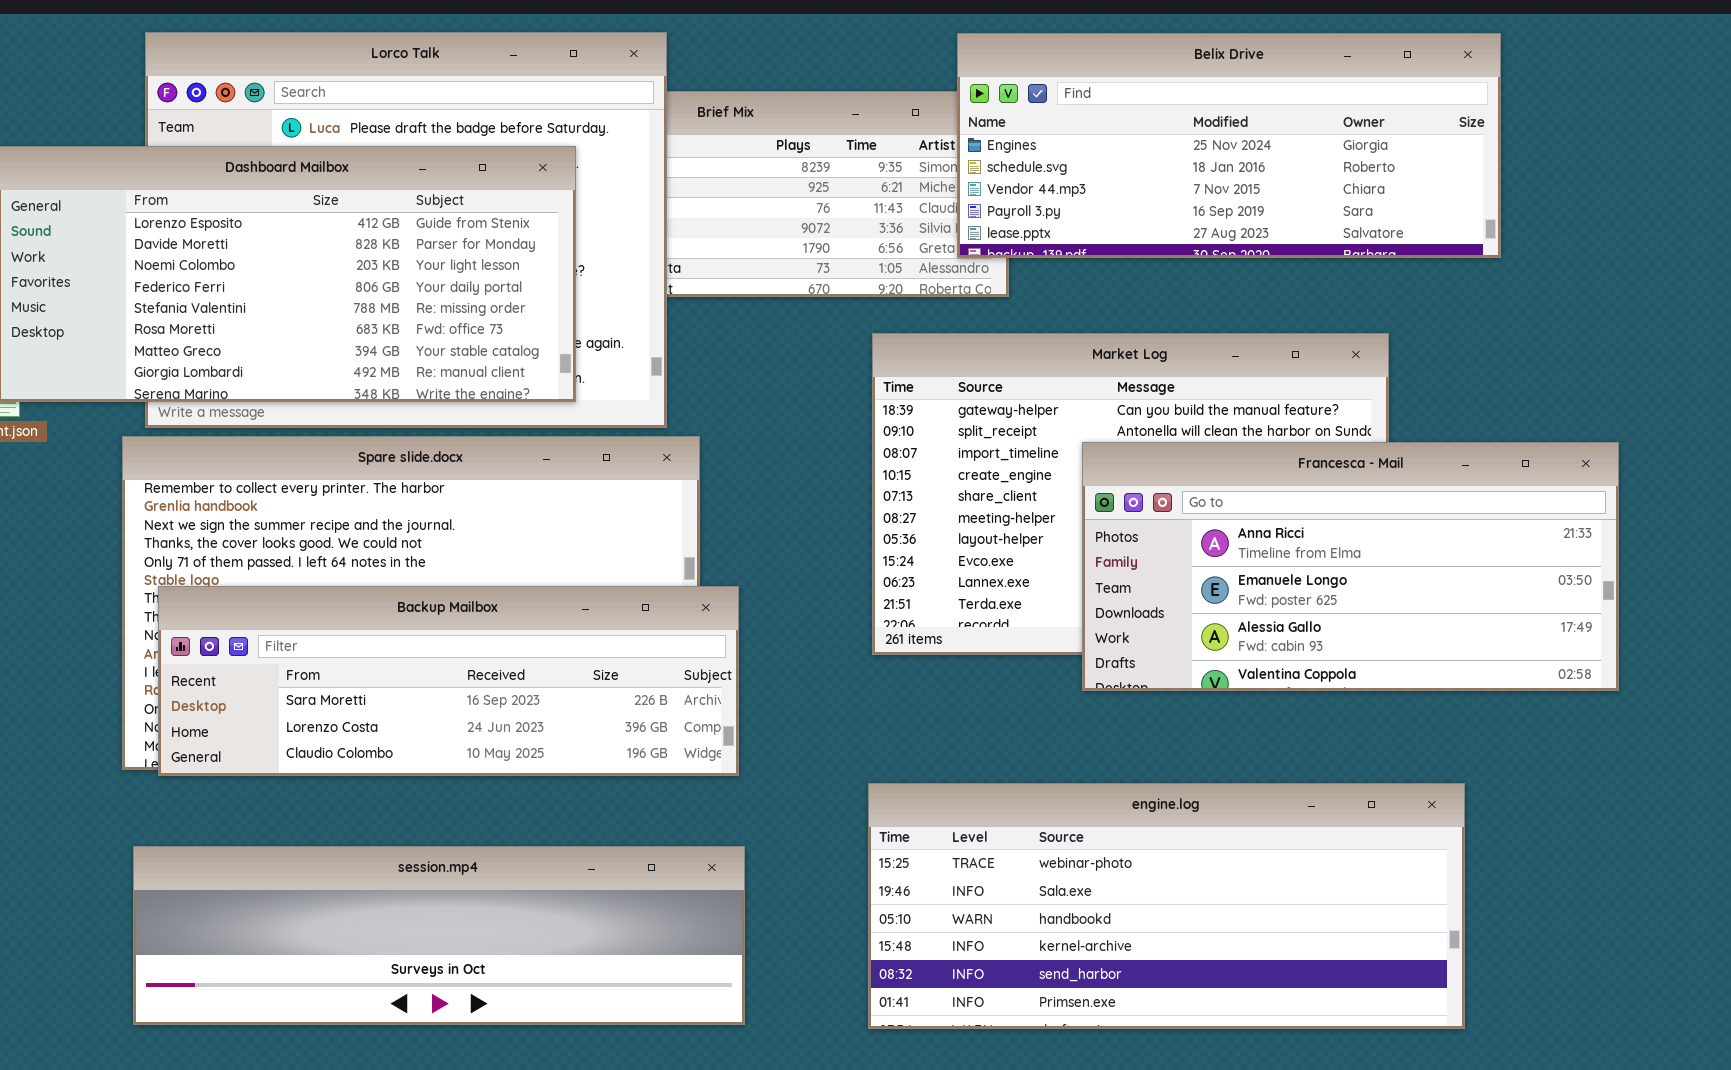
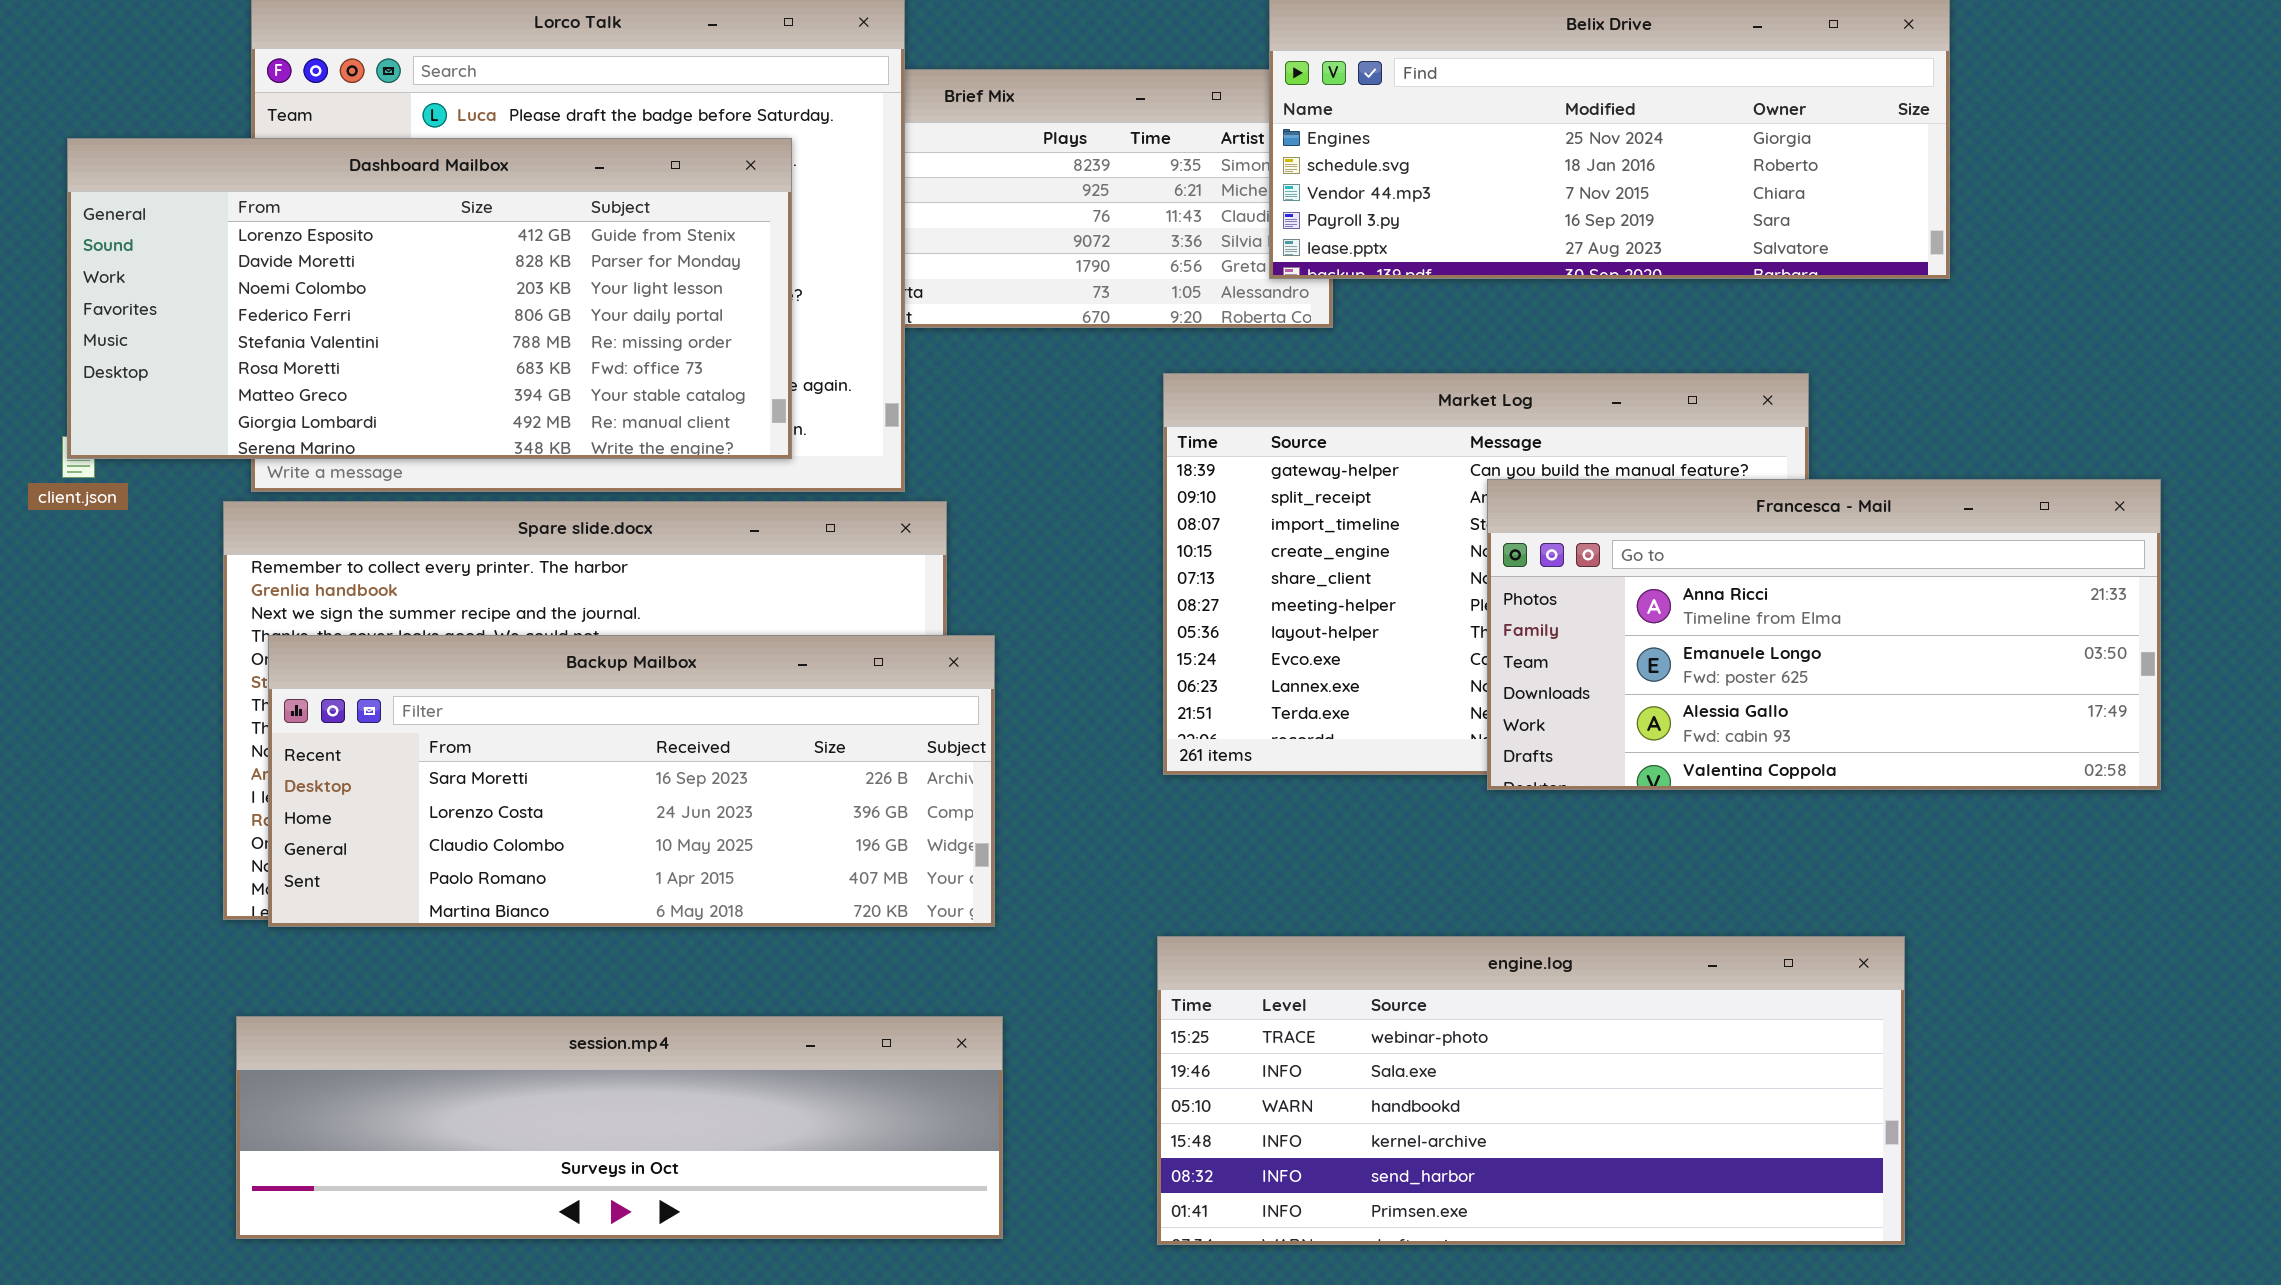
Francesca - Mail: [1082,442,1619,691] -> [1487,479,2161,790], moved
Backup Mailbox: [158,586,739,776] -> [268,635,995,927], resized

